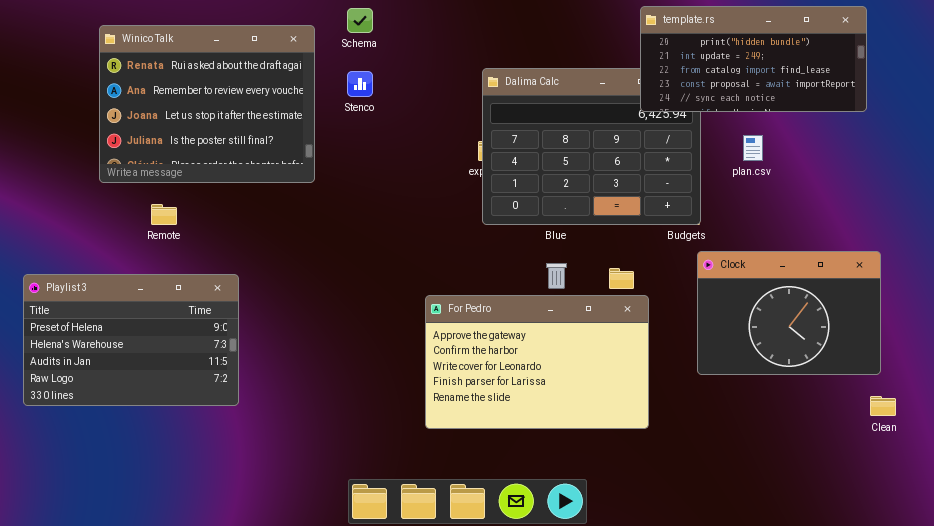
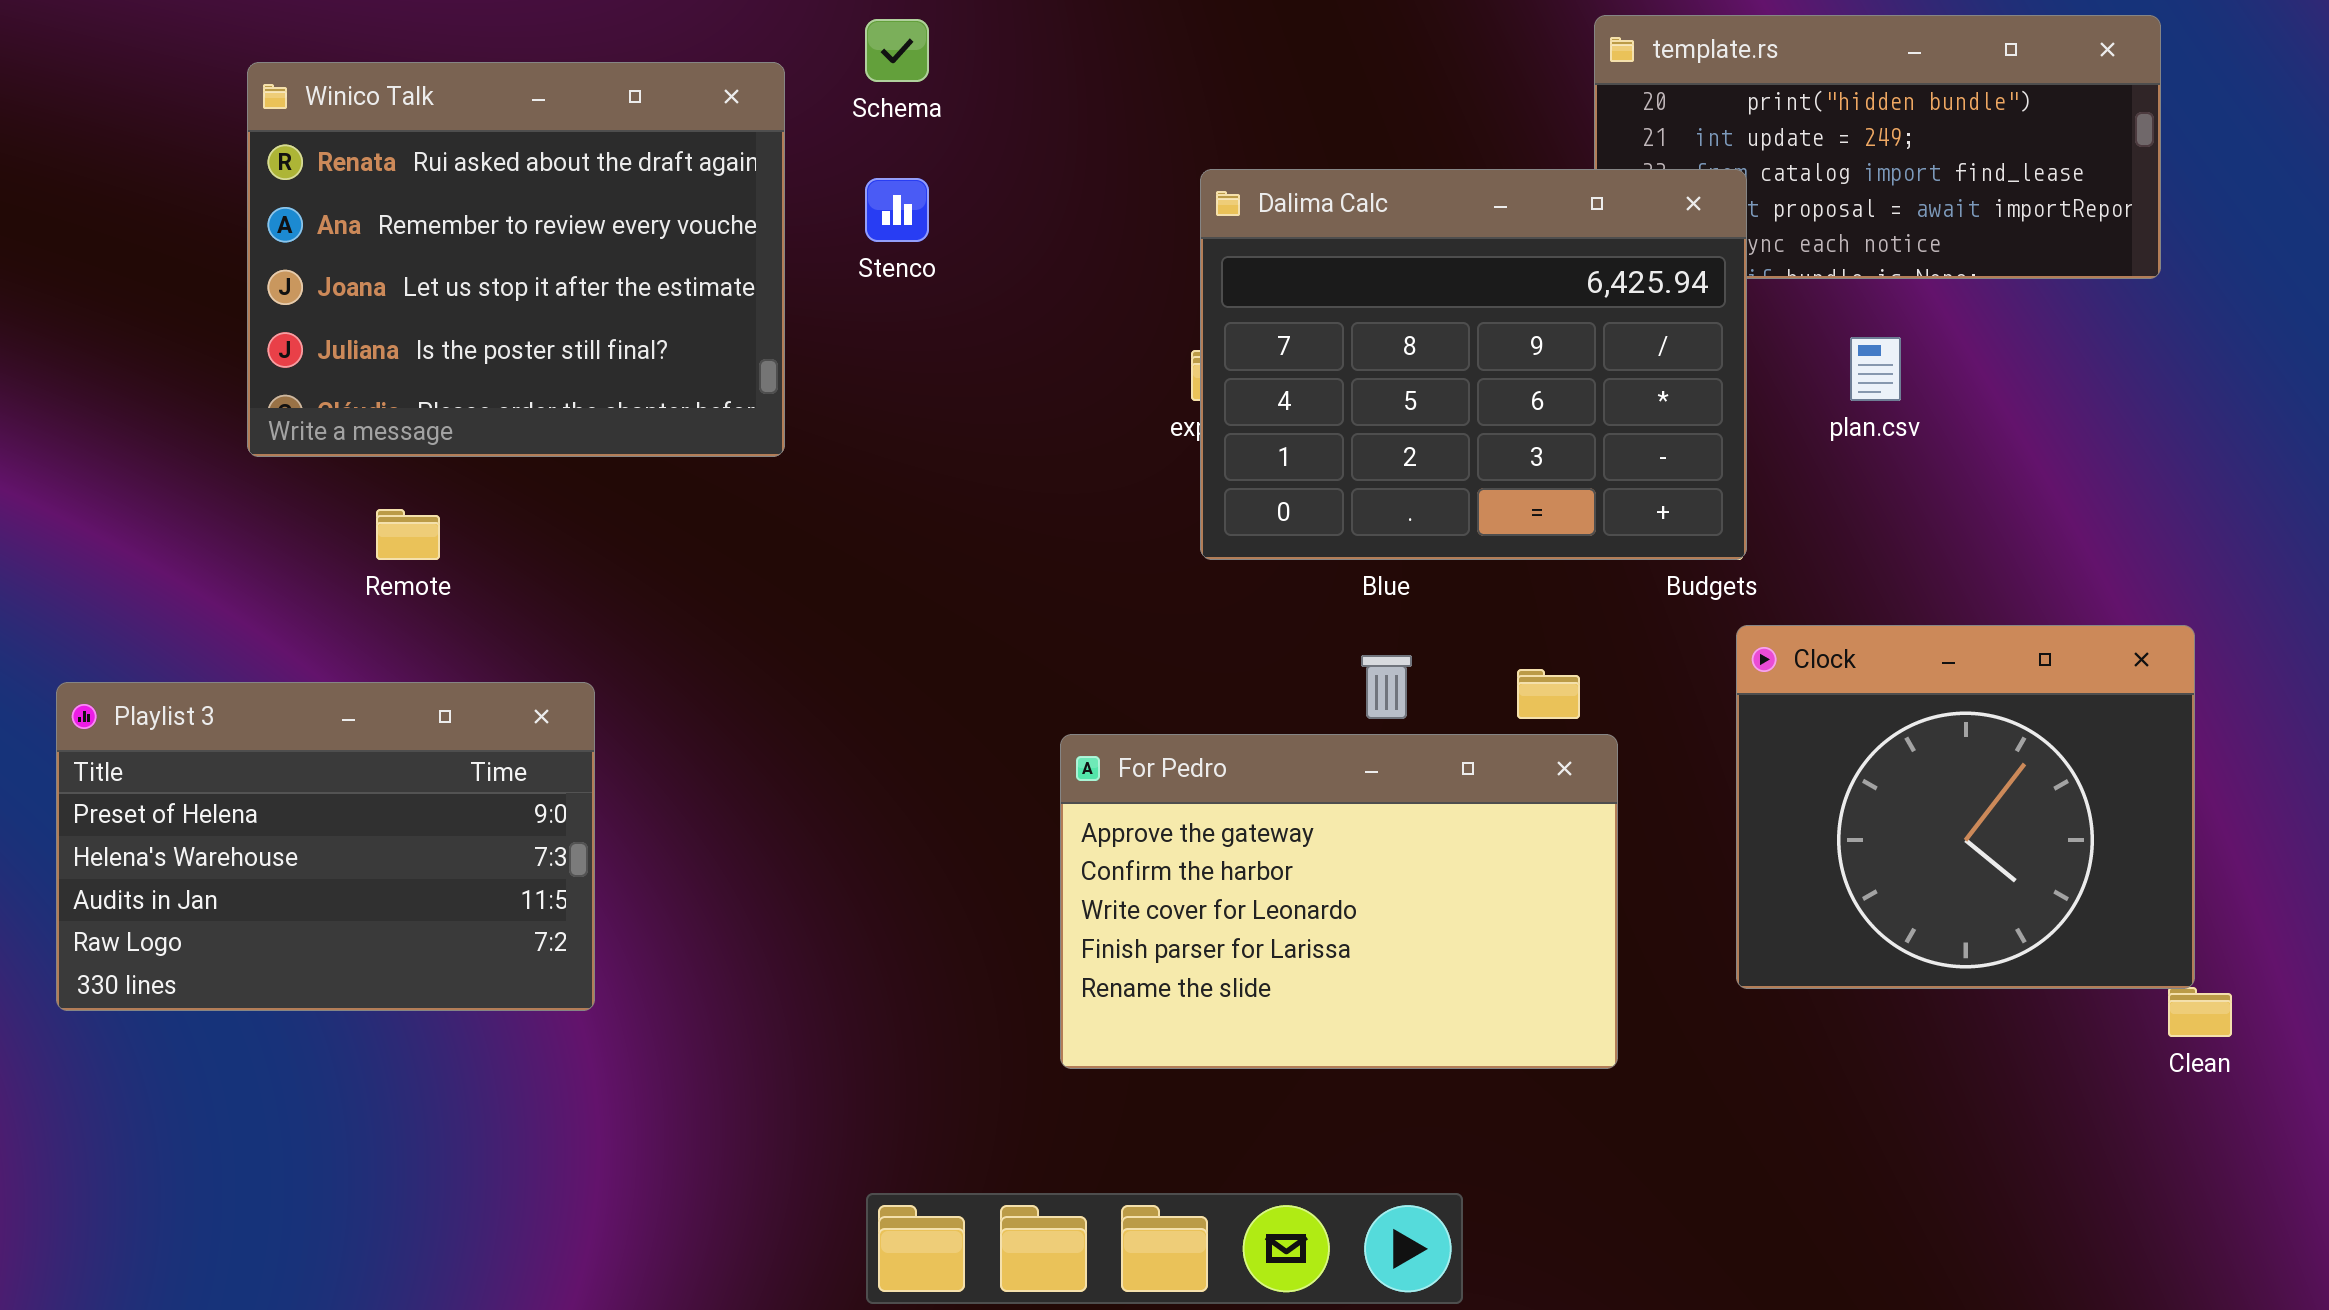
Dalima Calc: [482,68,701,225] -> [1200,169,1747,560], raised
Clock: [697,251,881,375] -> [1736,625,2195,989], resized

